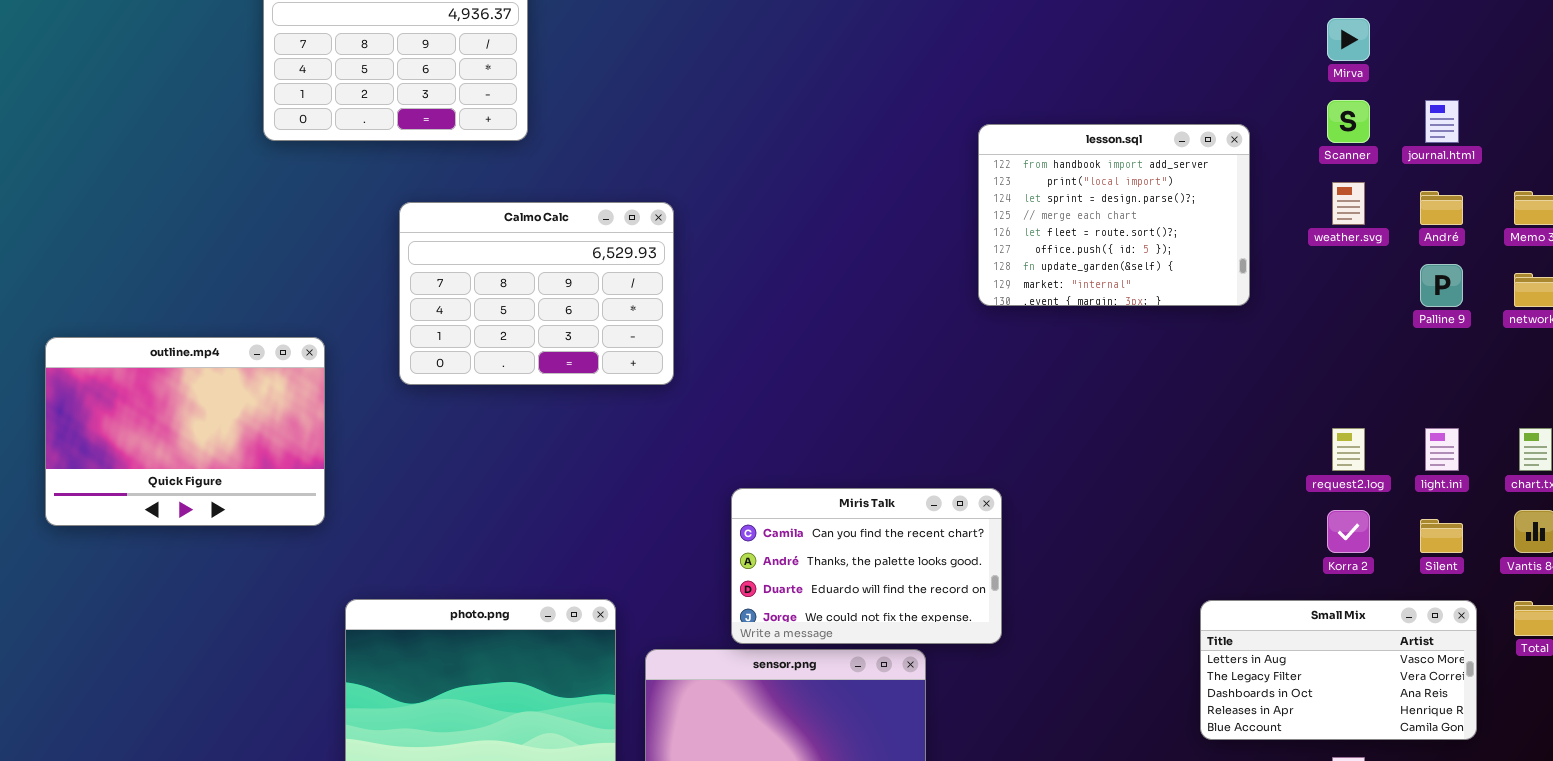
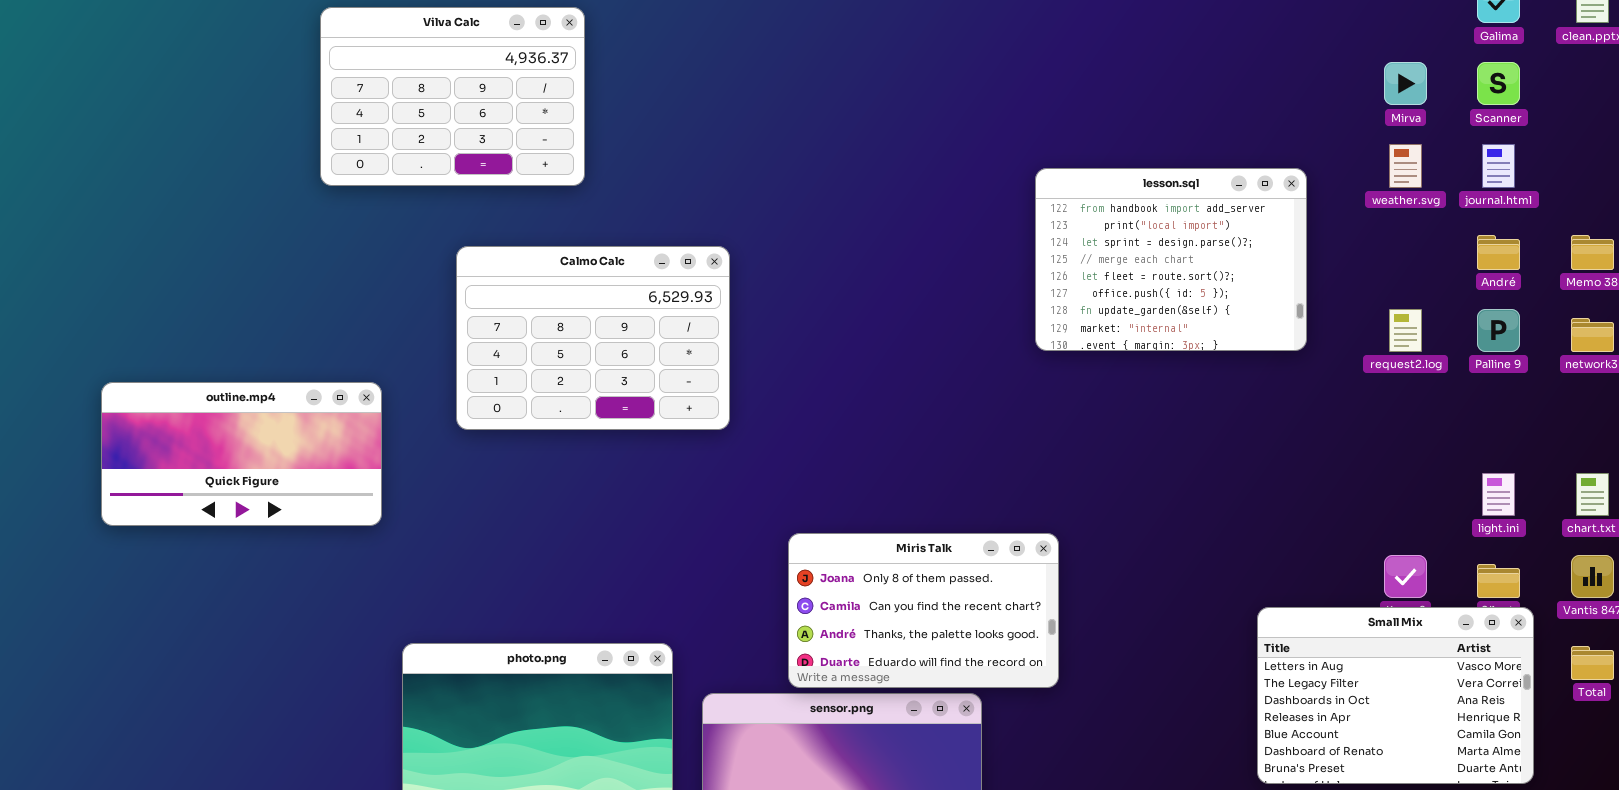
Scanner: [1327,100,1370,143] -> [1477,62,1520,105], moved
weather.svg: [1332,182,1365,225] -> [1389,144,1422,188], moved
outline.mp4: [45,337,325,526] -> [101,382,382,526], resized
request2.log: [1332,428,1365,471] -> [1389,309,1422,352], moved
Miris Talk: [731,488,1002,644] -> [788,533,1059,688], scrolled up 1 row
Small Mix: [1200,600,1477,740] -> [1257,607,1534,784], resized

